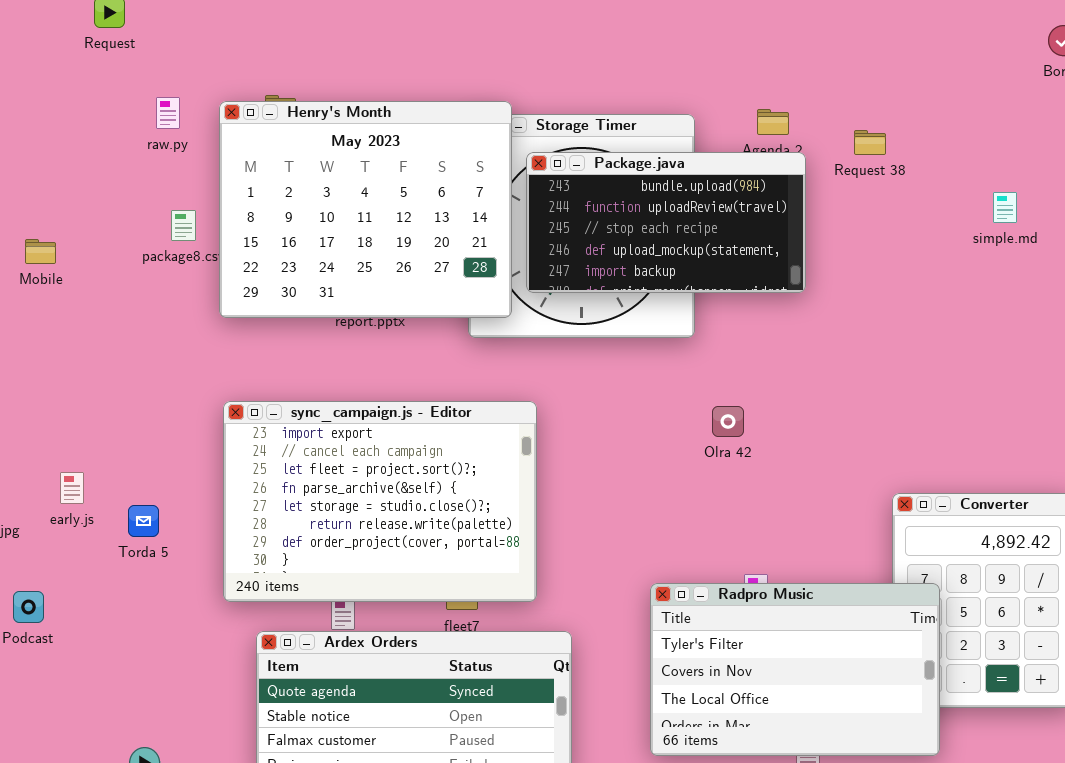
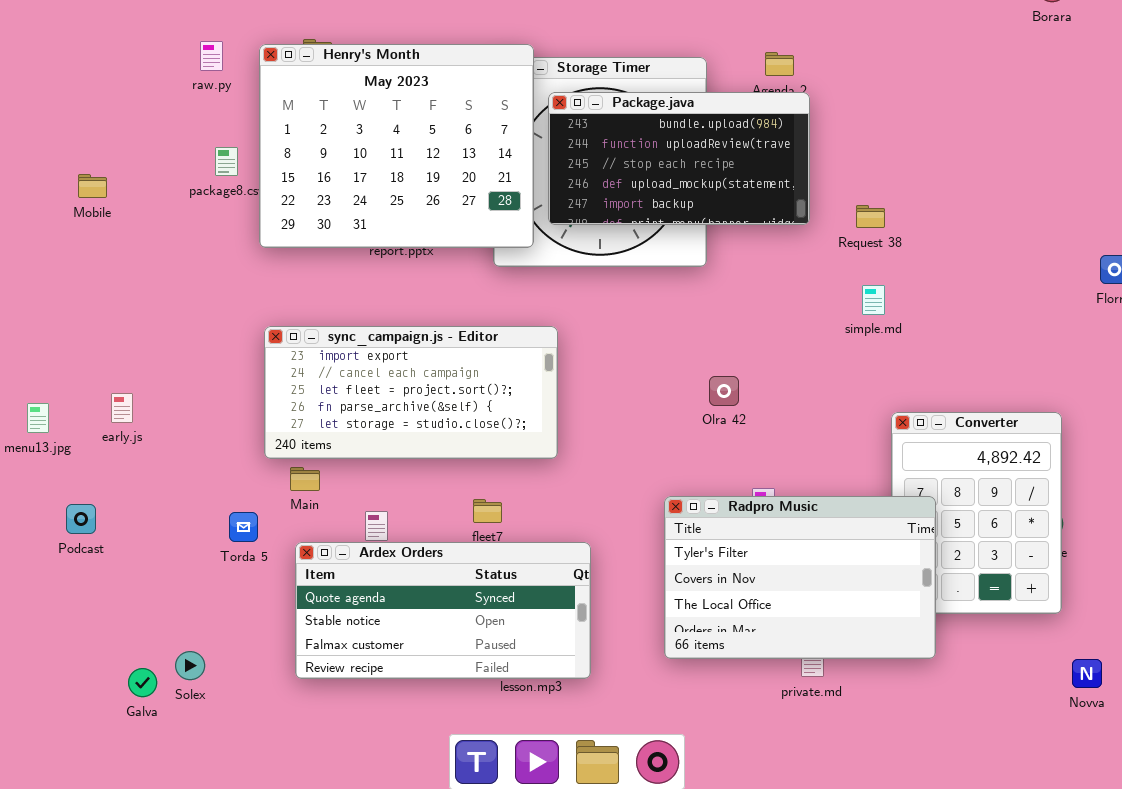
Request 38: [854,130,886,155] -> [856,205,885,228], moved
simple.md: [993,192,1017,223] -> [862,285,885,315], moved
sync_campaign.js - Editor: [223,401,537,602] -> [264,326,558,459], resized
Olra 42: [712,406,744,437] -> [709,376,739,406], moved
Torda 5: [128,505,159,537] -> [229,512,258,542], moved

